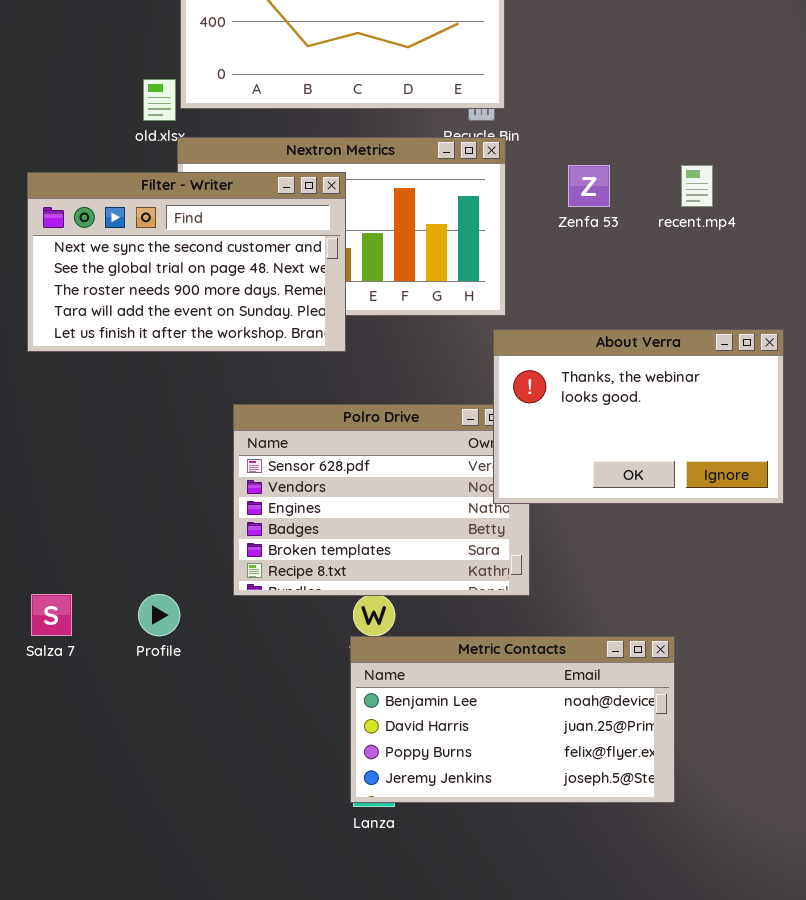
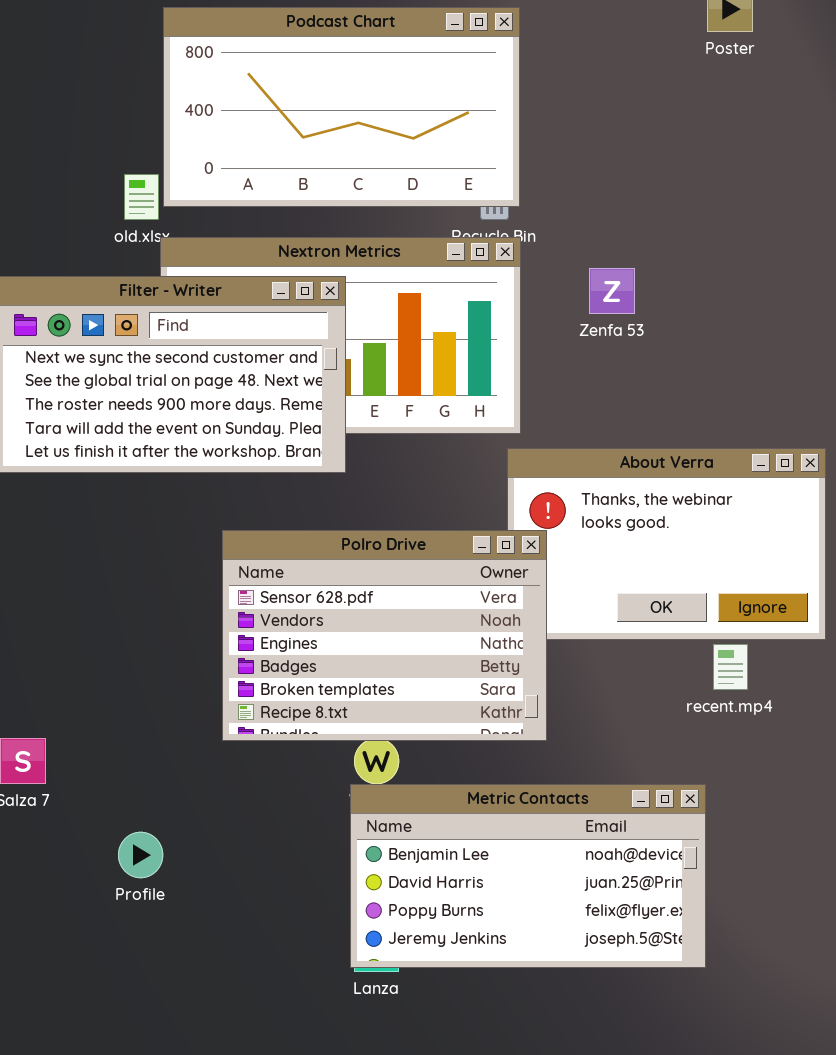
recent.mp4: [681,165,713,207] -> [713,644,748,690], moved
Polro Drive: [233,404,530,596] -> [222,530,547,741], raised
Profile: [138,594,180,636] -> [118,832,163,878], moved

